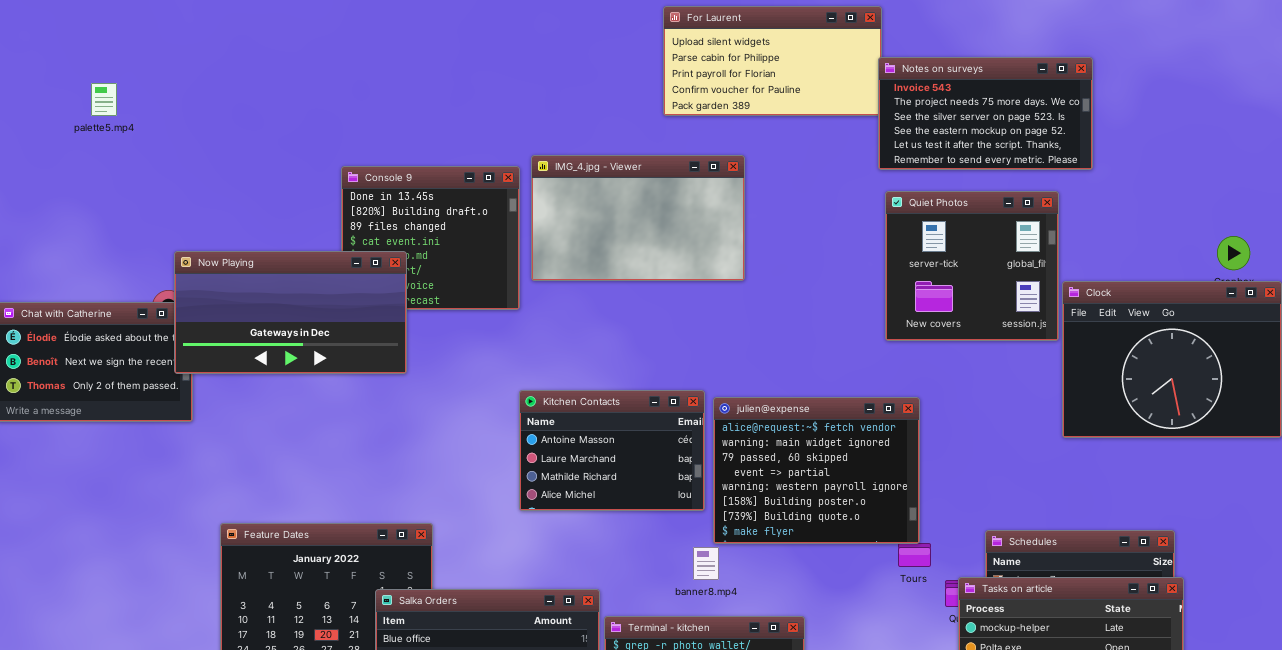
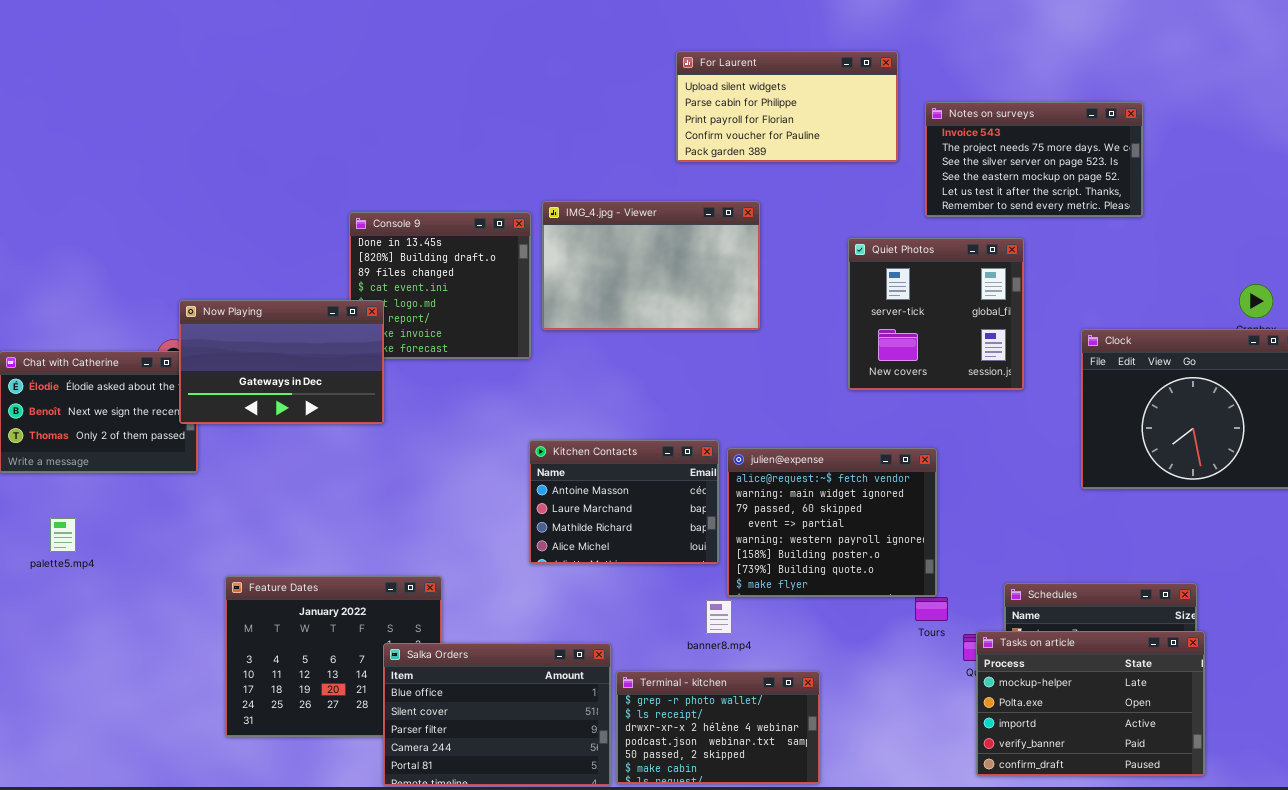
Notes on surveys: [878,57,1093,170] -> [925,102,1143,217], moved
palette5.mp4: [91,83,117,116] -> [50,518,76,552], moved
Quiet Photos: [885,191,1059,341] -> [848,238,1024,390], moved
Now Playing: [174,251,407,374] -> [179,300,384,424], resized

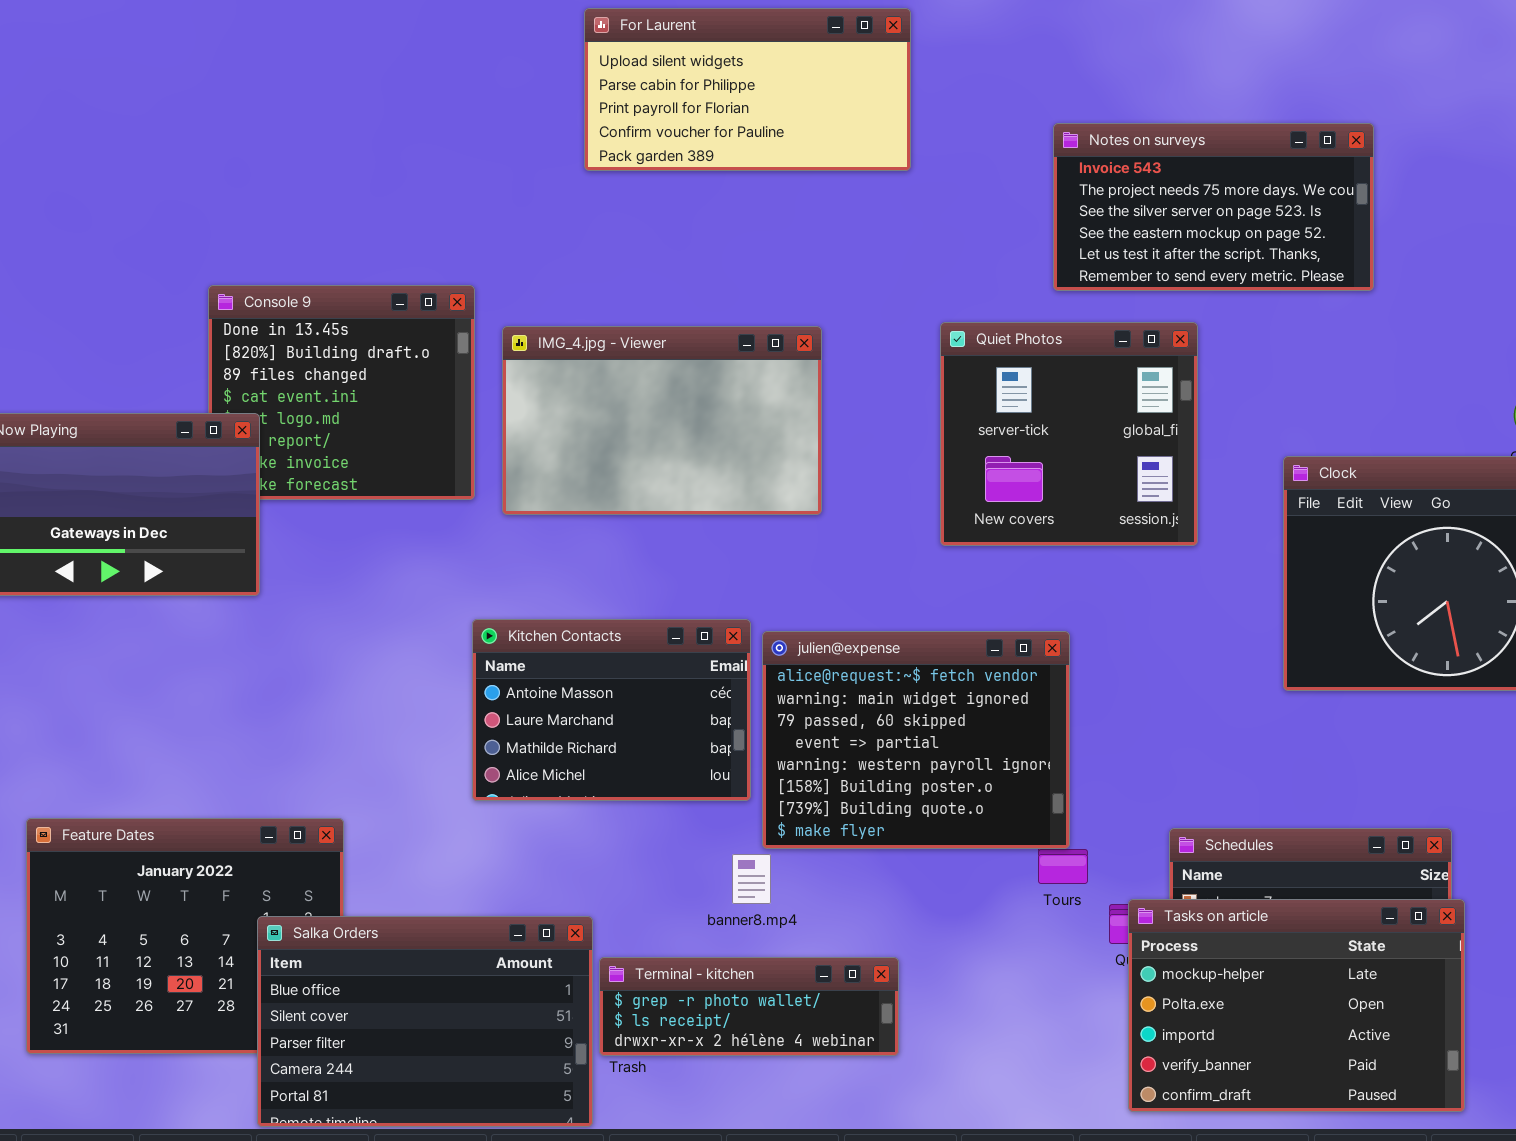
For Laurent: [676,51,898,162] -> [584,8,911,171], moved
IMG_4.jpg - Viewer: [542,201,760,330] -> [502,326,822,515], moved
Terminal - kitchen: [616,671,820,784] -> [599,957,899,1056], resized

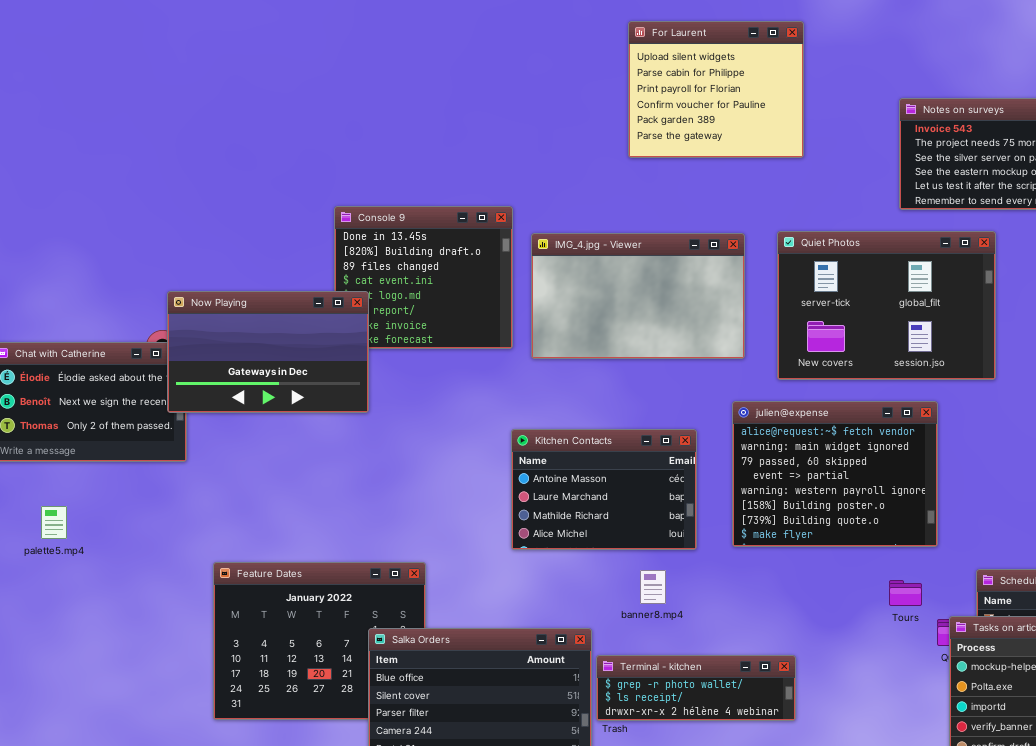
For Laurent: [584,8,911,171] -> [628,21,804,158], resized
Quiet Photos: [940,322,1198,546] -> [777,231,996,380], resized
julien@expense: [762,631,1070,849] -> [732,401,938,547], moved
banner8.mp4: [732,854,771,904] -> [640,570,666,604], moved

